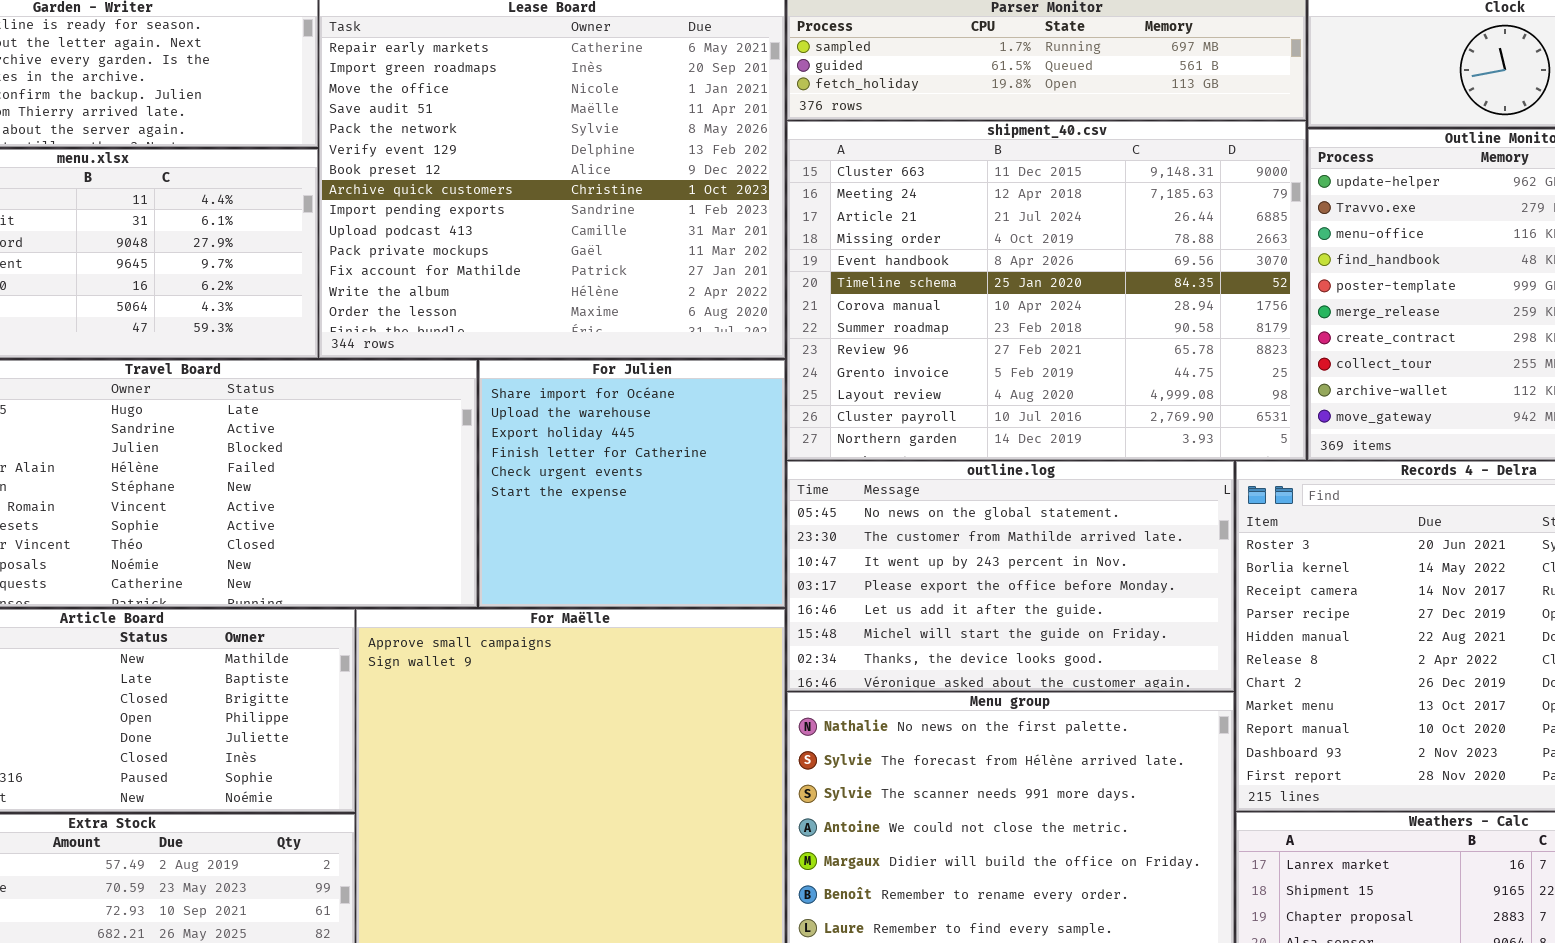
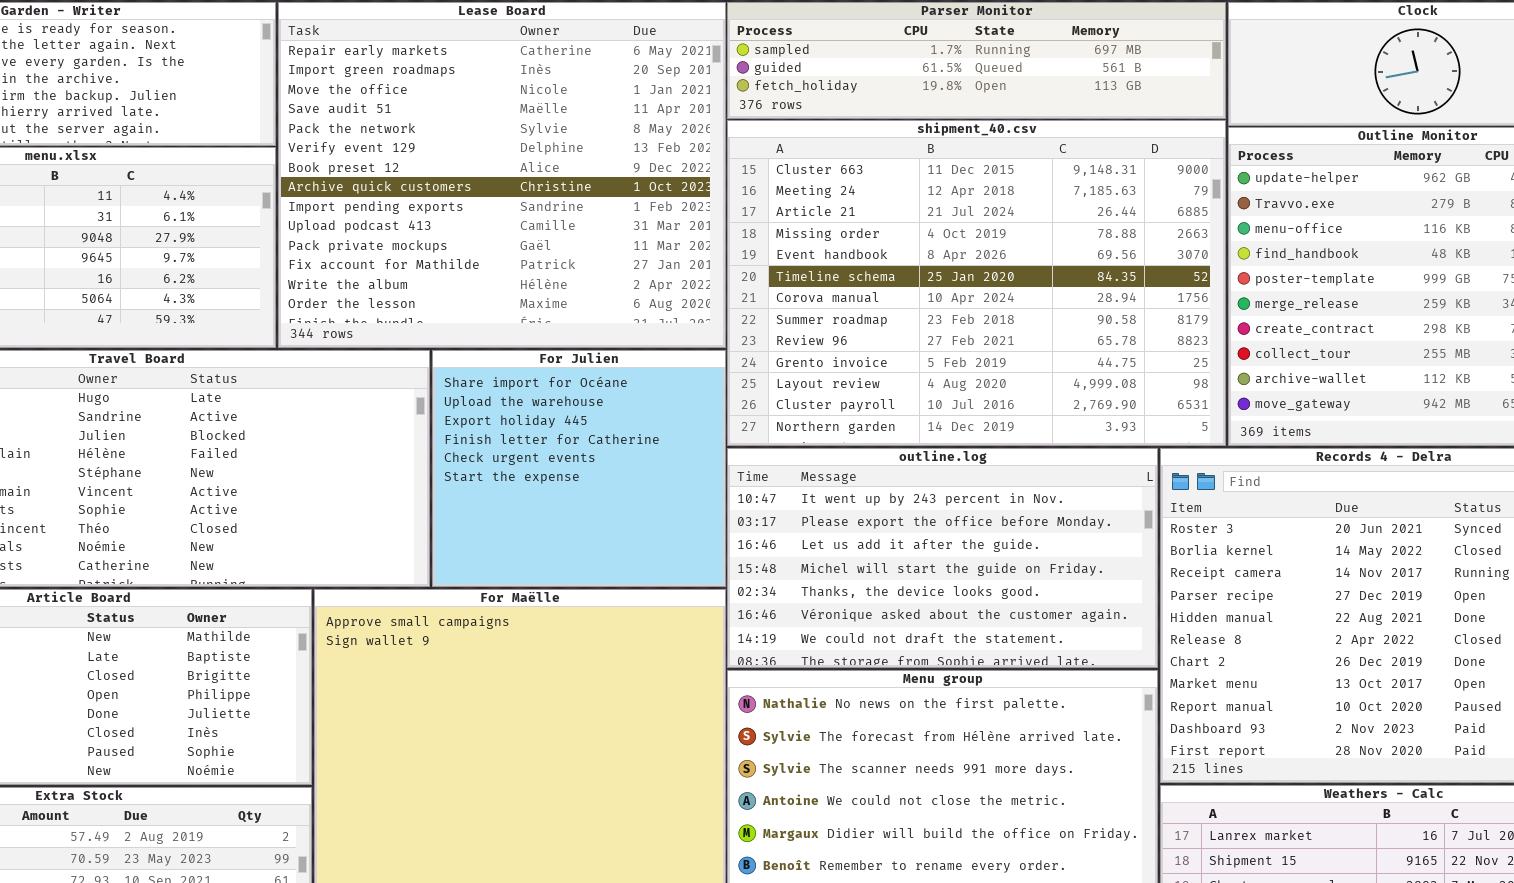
outline.log: [787,461,1234,691] -> [727,448,1158,668], scrolled down 2 rows

